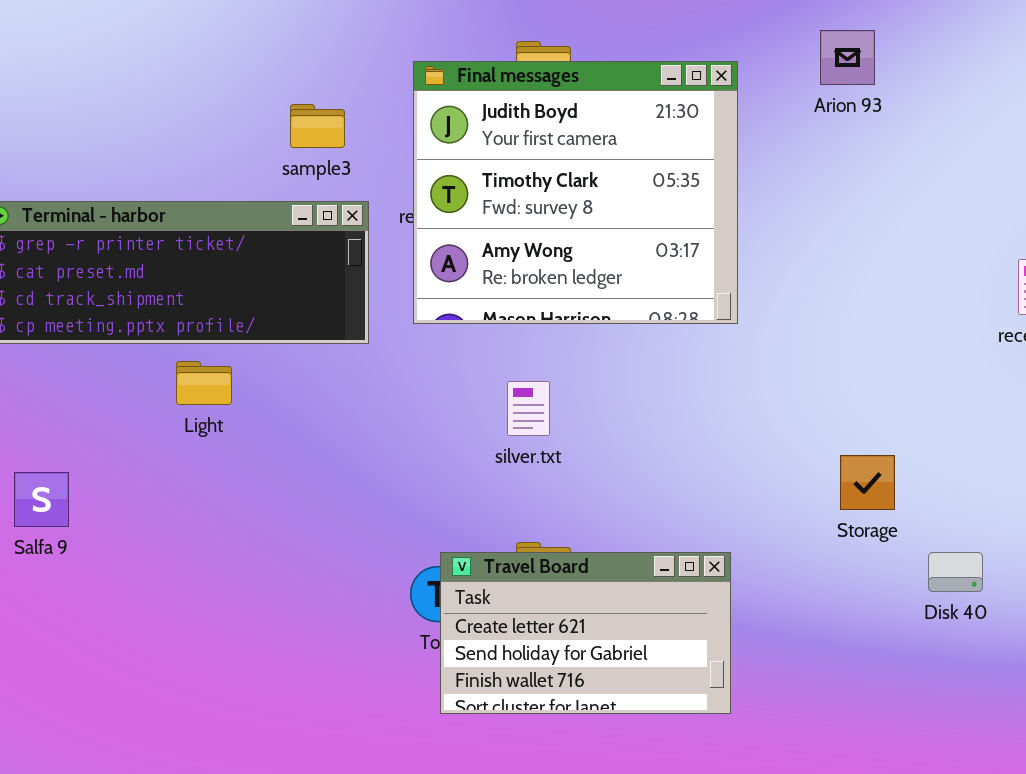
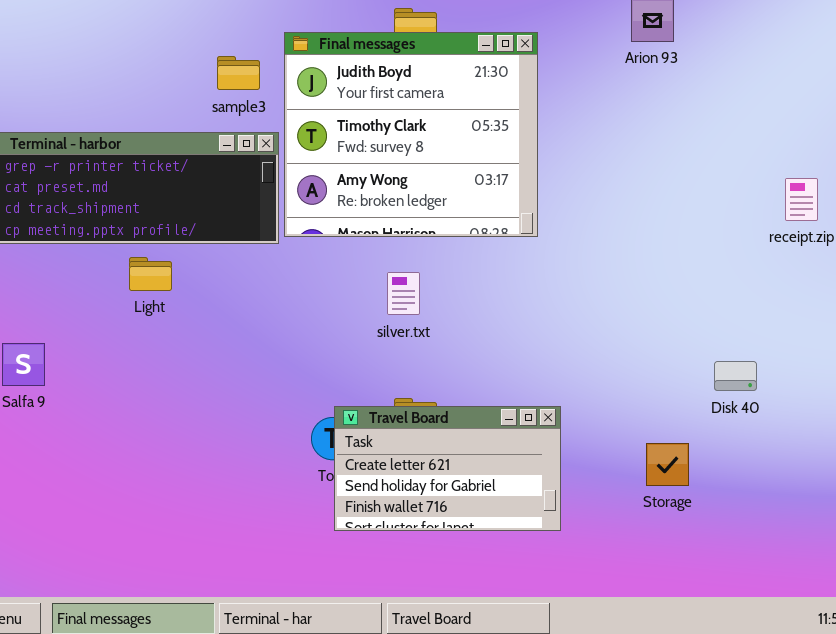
Final messages: [413,61,738,324] -> [284,32,538,237], moved
Storage: [840,455,895,510] -> [646,443,689,486], moved
Disk 40: [928,552,983,592] -> [714,361,757,391], moved

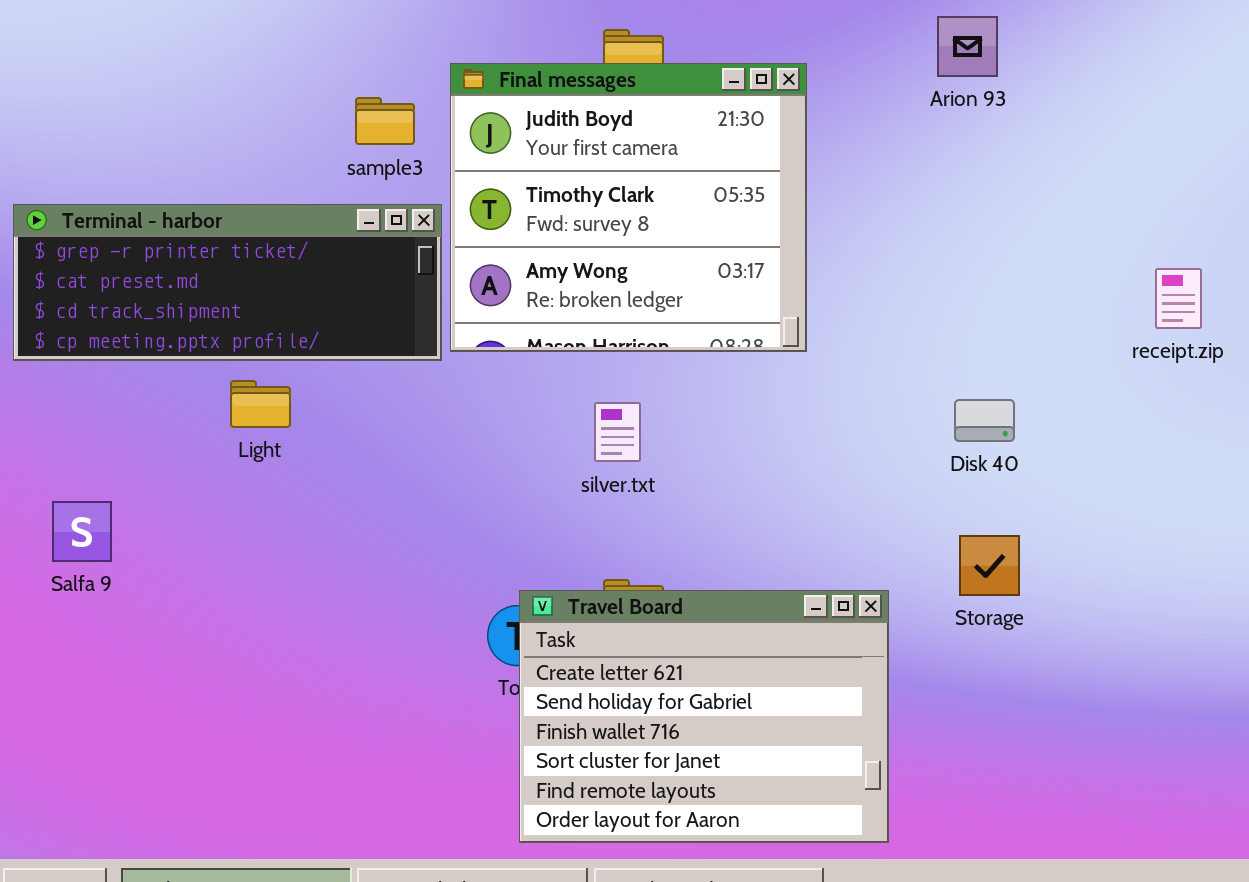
Disk 40: [714,361,757,391] -> [954,399,1015,442], moved
Travel Board: [334,406,561,531] -> [519,590,889,843], resized
Storage: [646,443,689,486] -> [959,535,1020,596], moved

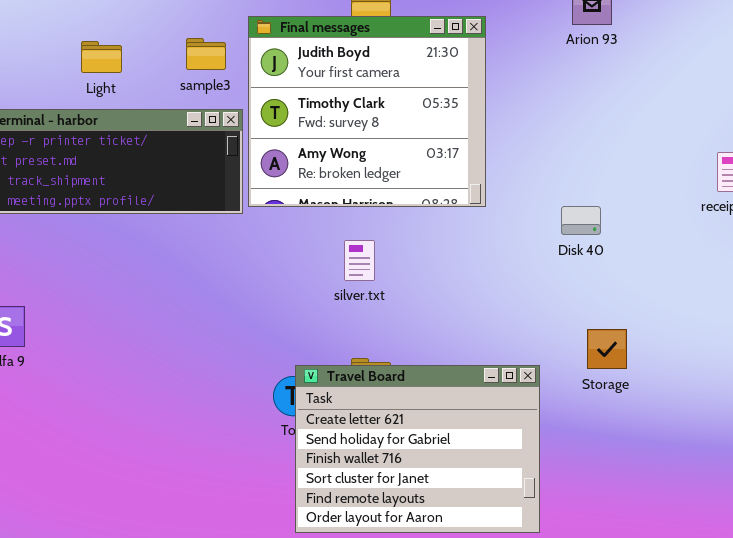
Light: [230,380,291,428] -> [81,41,122,73], moved
Disk 40: [954,399,1015,442] -> [561,206,601,235], moved

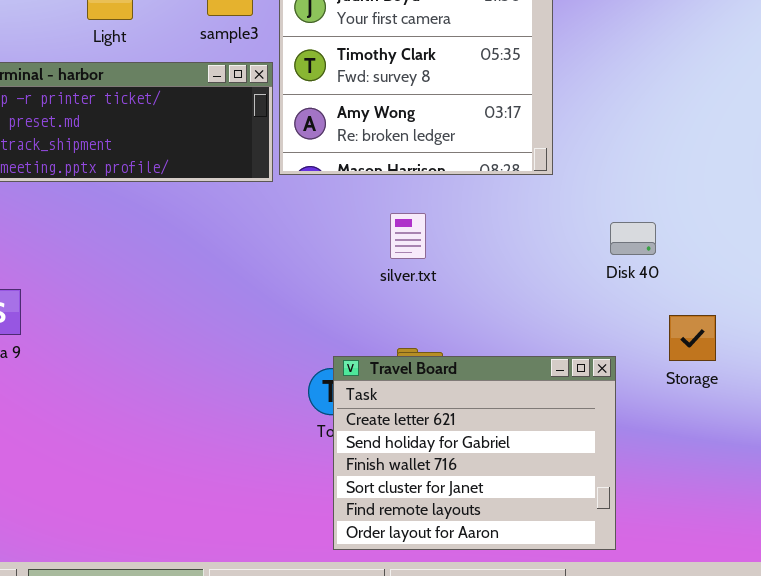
Disk 40: [561,206,601,235] -> [610,222,656,255], moved

